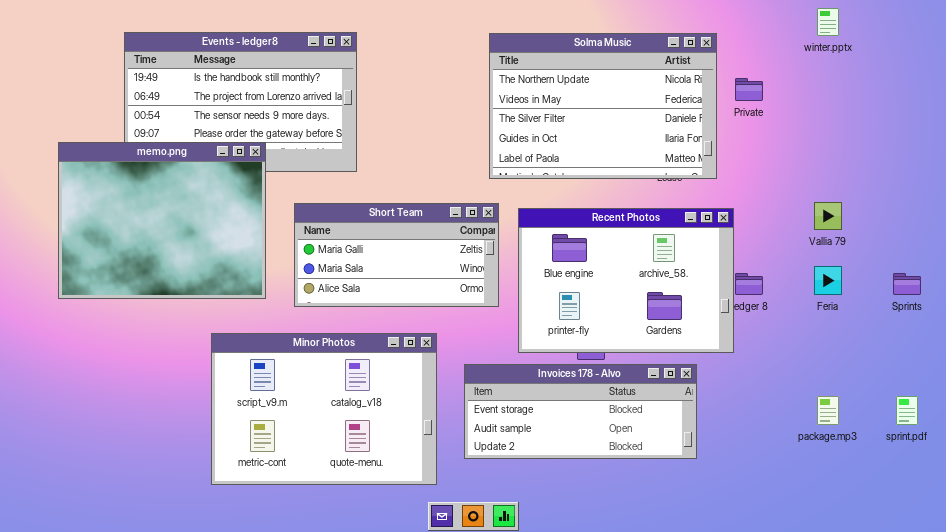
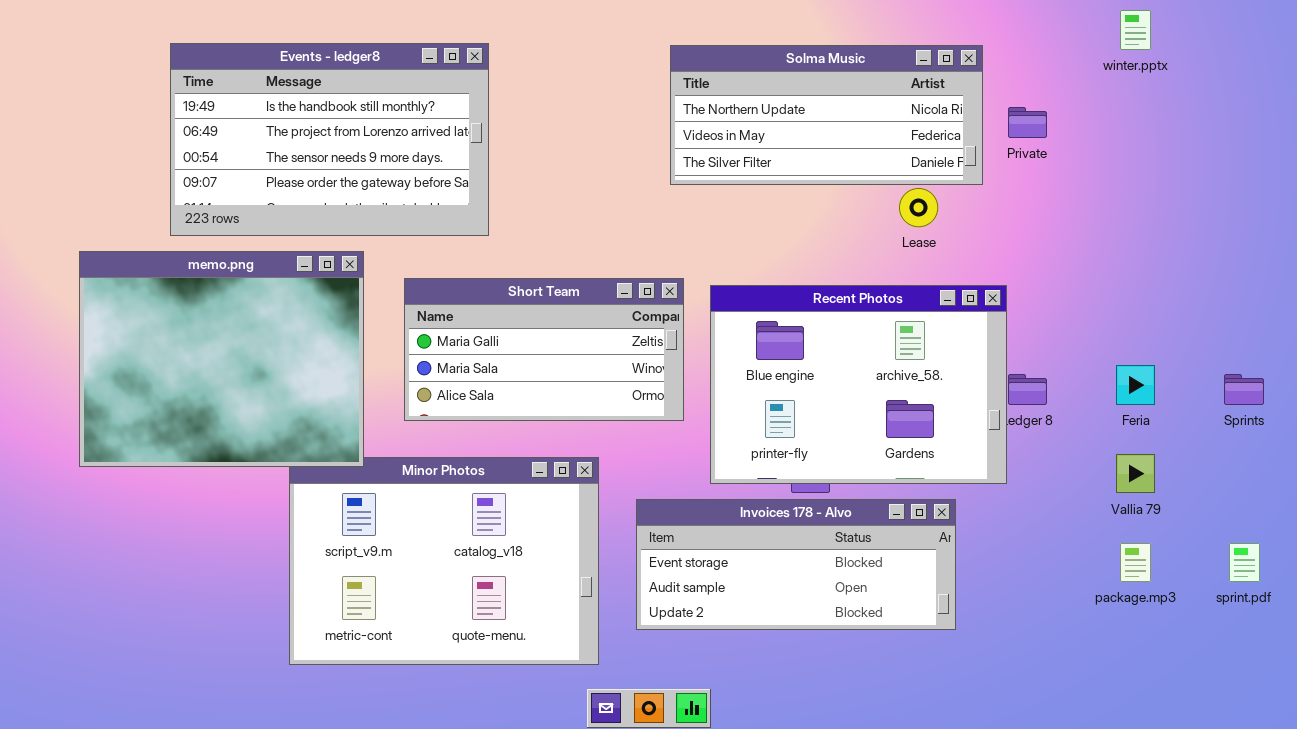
Solma Music: [489,33,717,179] -> [670,45,983,185], resized
memo.png: [58,142,266,299] -> [79,251,364,467], moved
Vallia 79: [814,202,842,230] -> [1116,454,1155,493], moved

